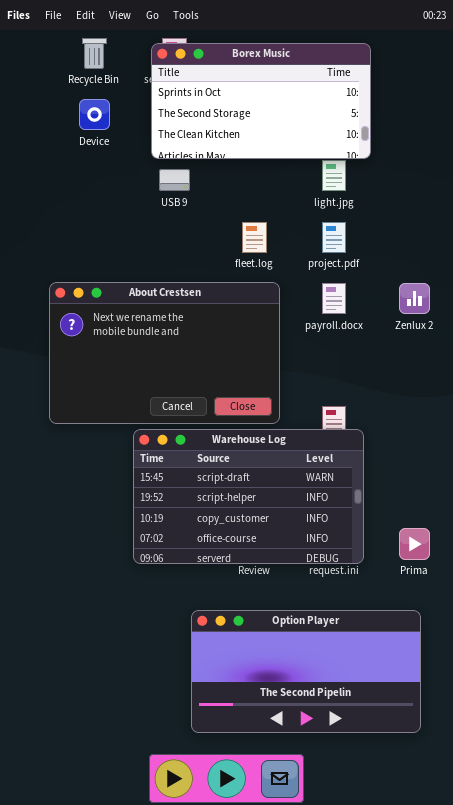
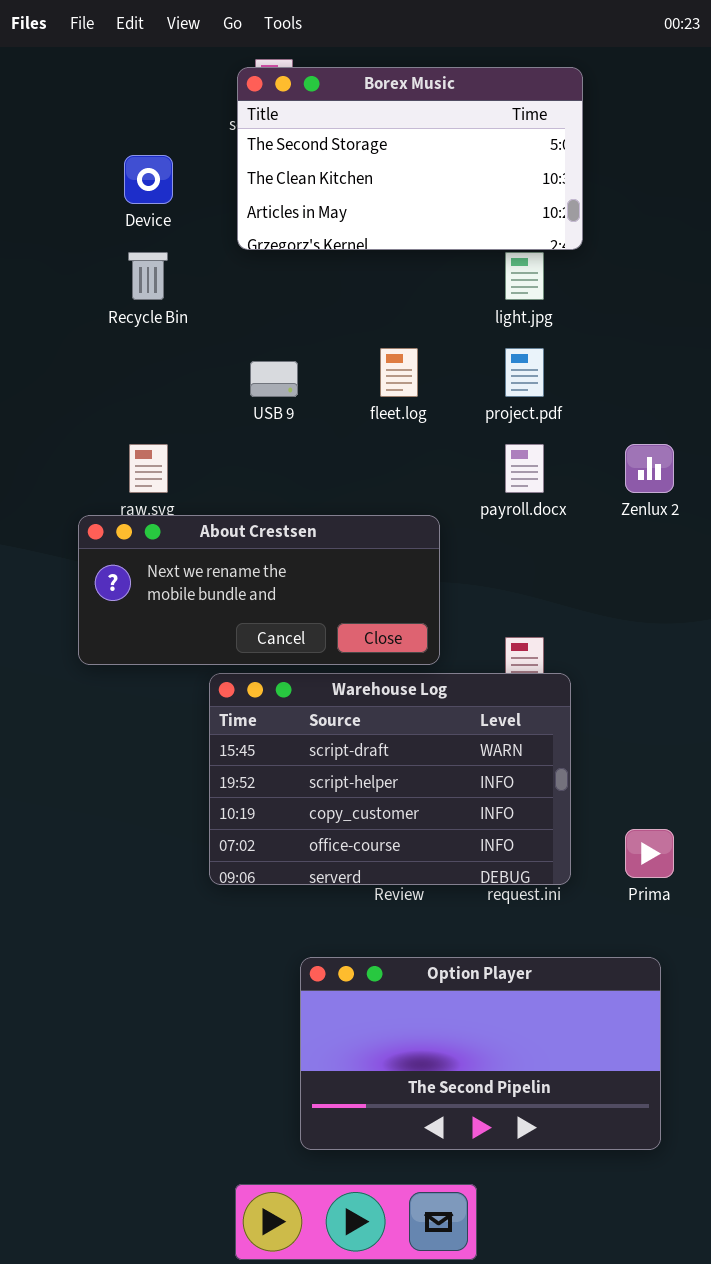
Recycle Bin: [82,38,107,69] -> [128,252,168,300], moved
Borex Music: [151,43,371,159] -> [237,67,583,250], scrolled down 1 row
USB 9: [159,169,190,191] -> [250,361,298,397], moved
About Crestsen: [49,282,280,424] -> [78,515,440,665], resized

